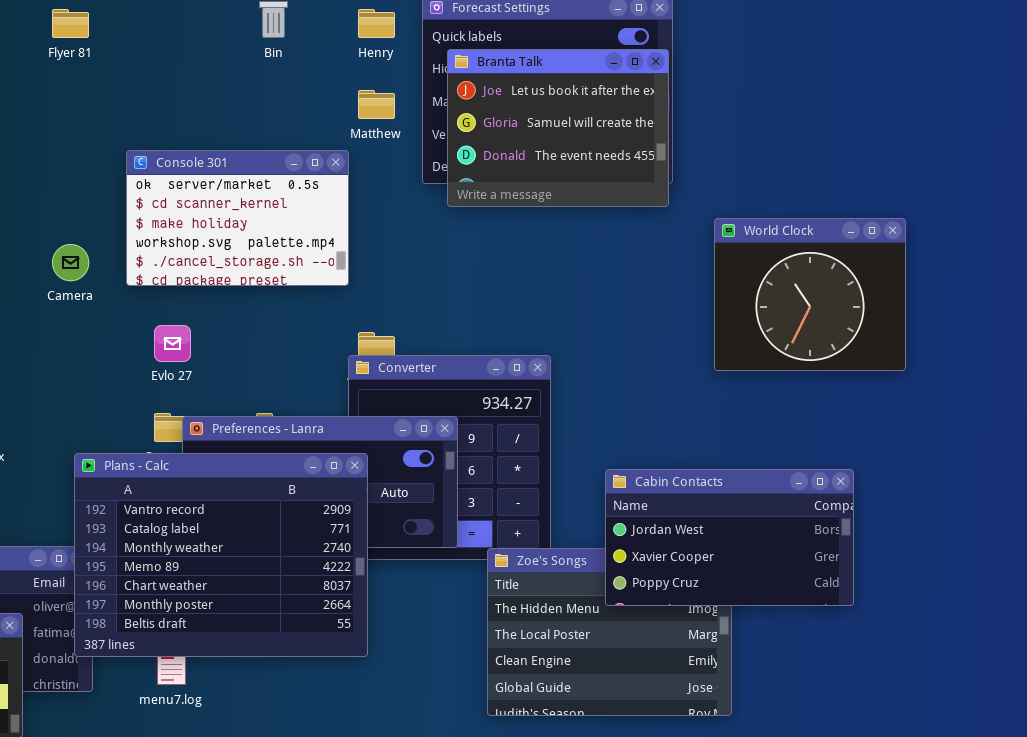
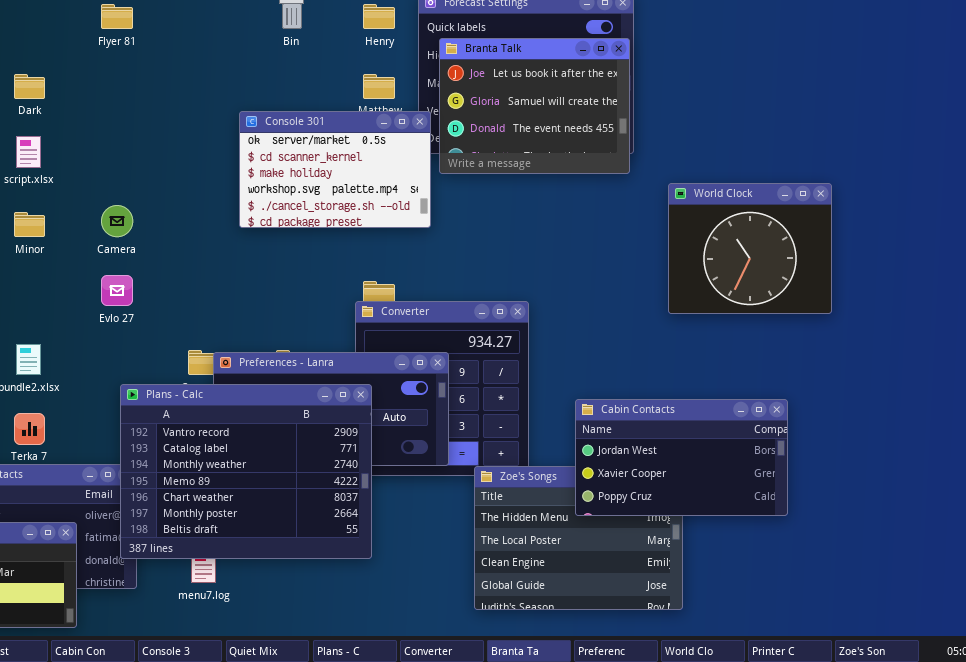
Console 301: [126,150,349,286] -> [239,111,431,228], moved
Evlo 27: [154,325,191,362] -> [101,275,133,306], moved

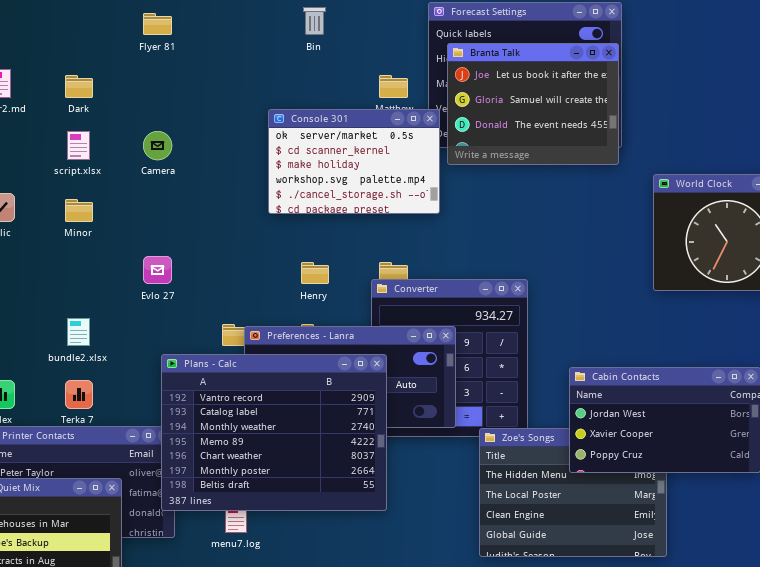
Henry: [363,4,395,29] -> [301,262,329,284], moved
Camera: [101,205,133,237] -> [143,131,172,160], moved

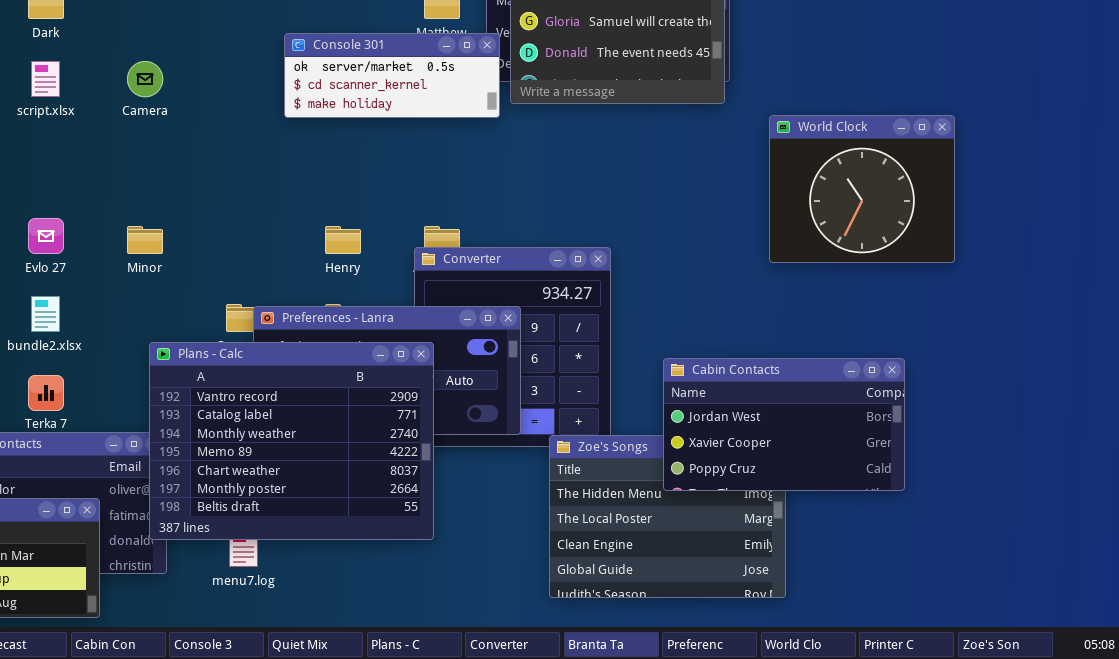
Console 301: [268,109,440,214] -> [284,33,500,118], resized
Minor: [65,199,93,222] -> [127,226,163,254], moved
Evlo 27: [143,256,172,284] -> [28,218,64,254], moved

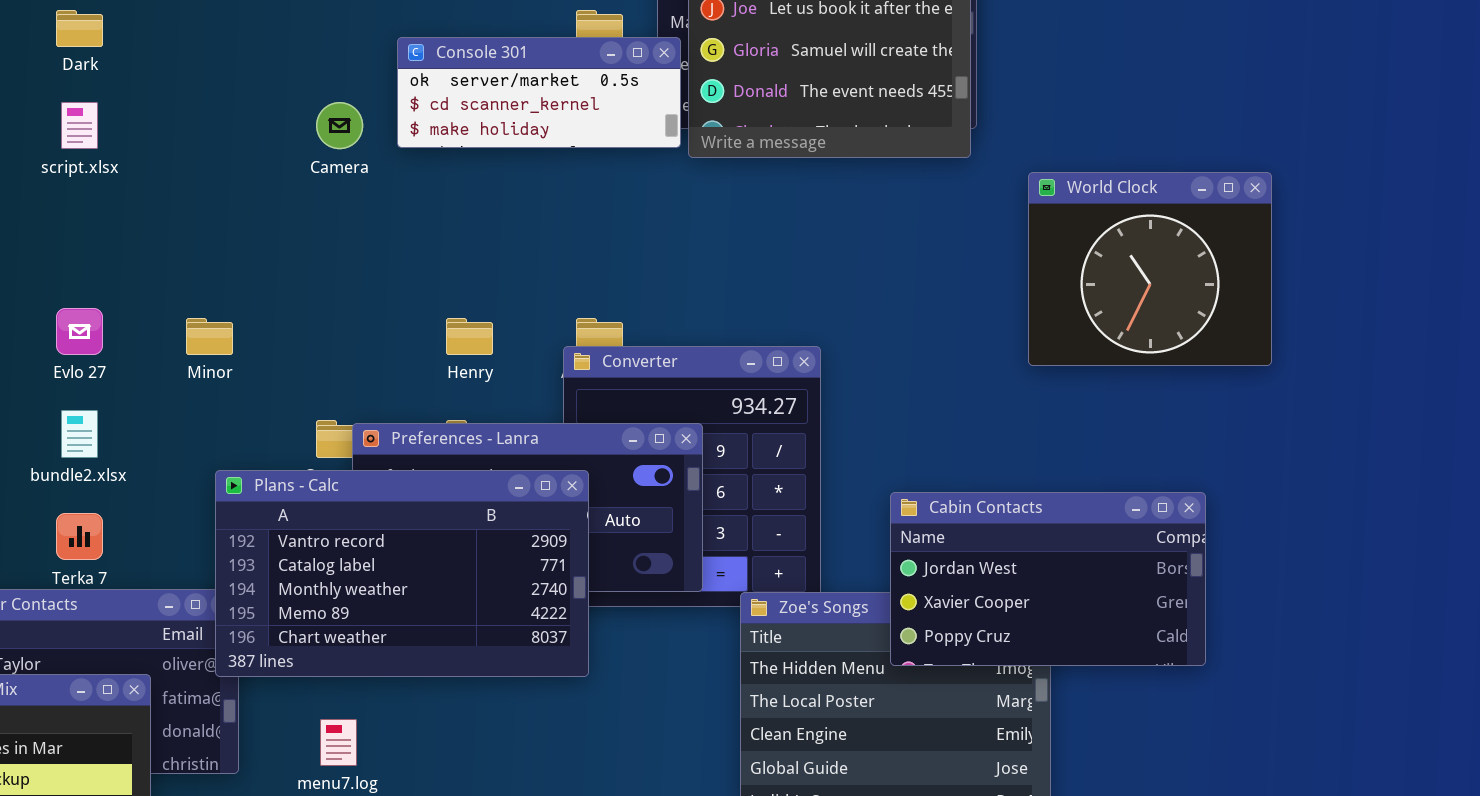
Console 301: [284,33,500,118] -> [397,37,681,148], moved
Camera: [127,61,163,97] -> [316,102,363,149], moved
Plans - Calc: [149,342,434,540] -> [215,470,589,677], resized

